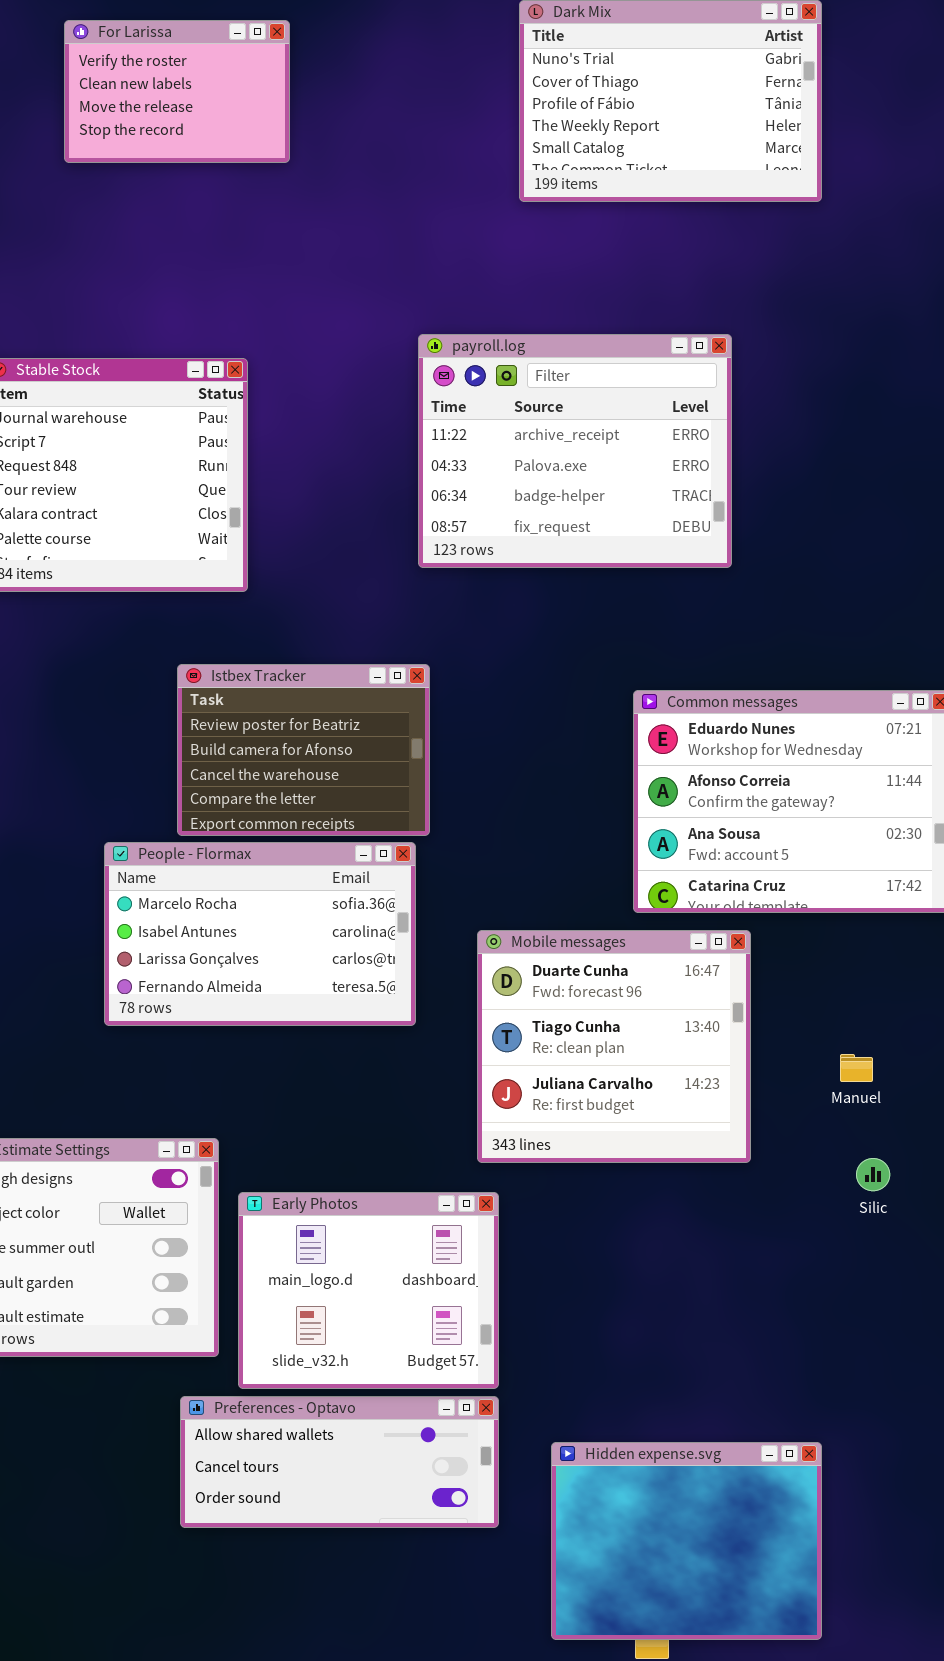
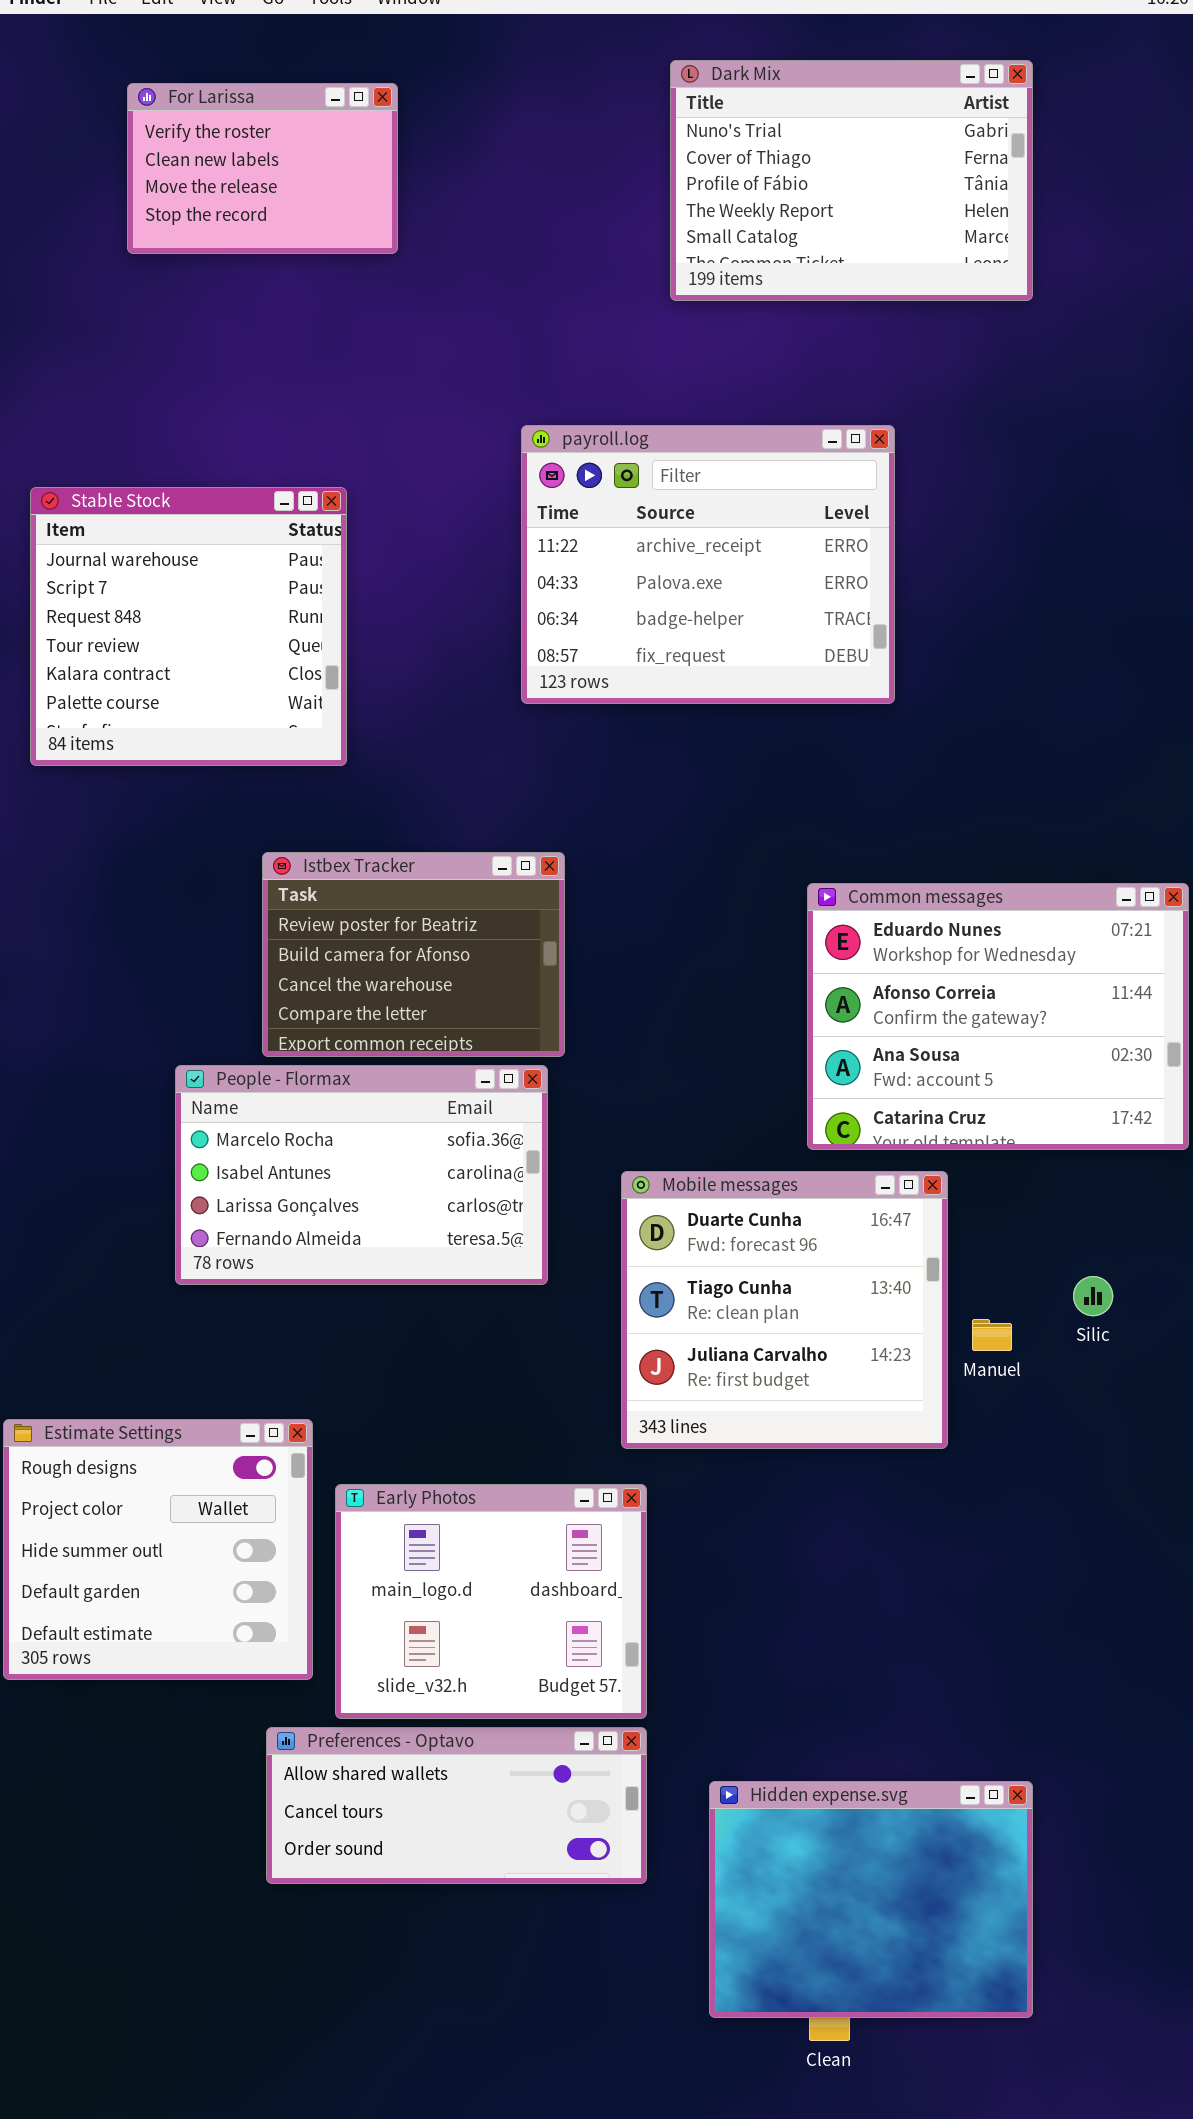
payroll.log: [418,334,732,568] -> [521,425,895,704], moved
Manuel: [840,1054,873,1082] -> [972,1319,1012,1351], moved
Silic: [856,1158,890,1191] -> [1073,1276,1113,1316], moved

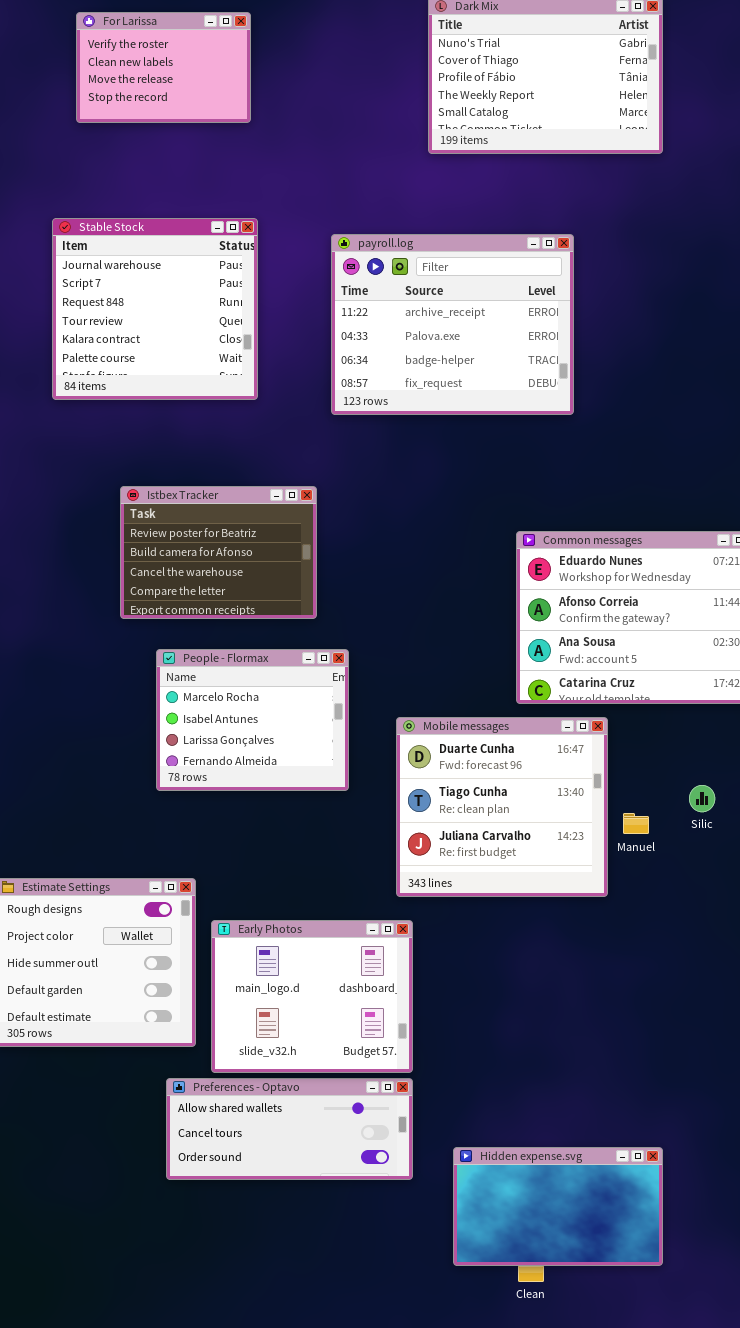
Stable Stock: [30,487,347,766] -> [52,218,258,400], moved
Istbex Tracker: [262,852,565,1057] -> [120,486,317,619], moved
People - Flormax: [175,1065,548,1285] -> [156,649,349,791], resized
Hidden expense.svg: [709,1781,1033,2018] -> [453,1147,663,1266], resized

